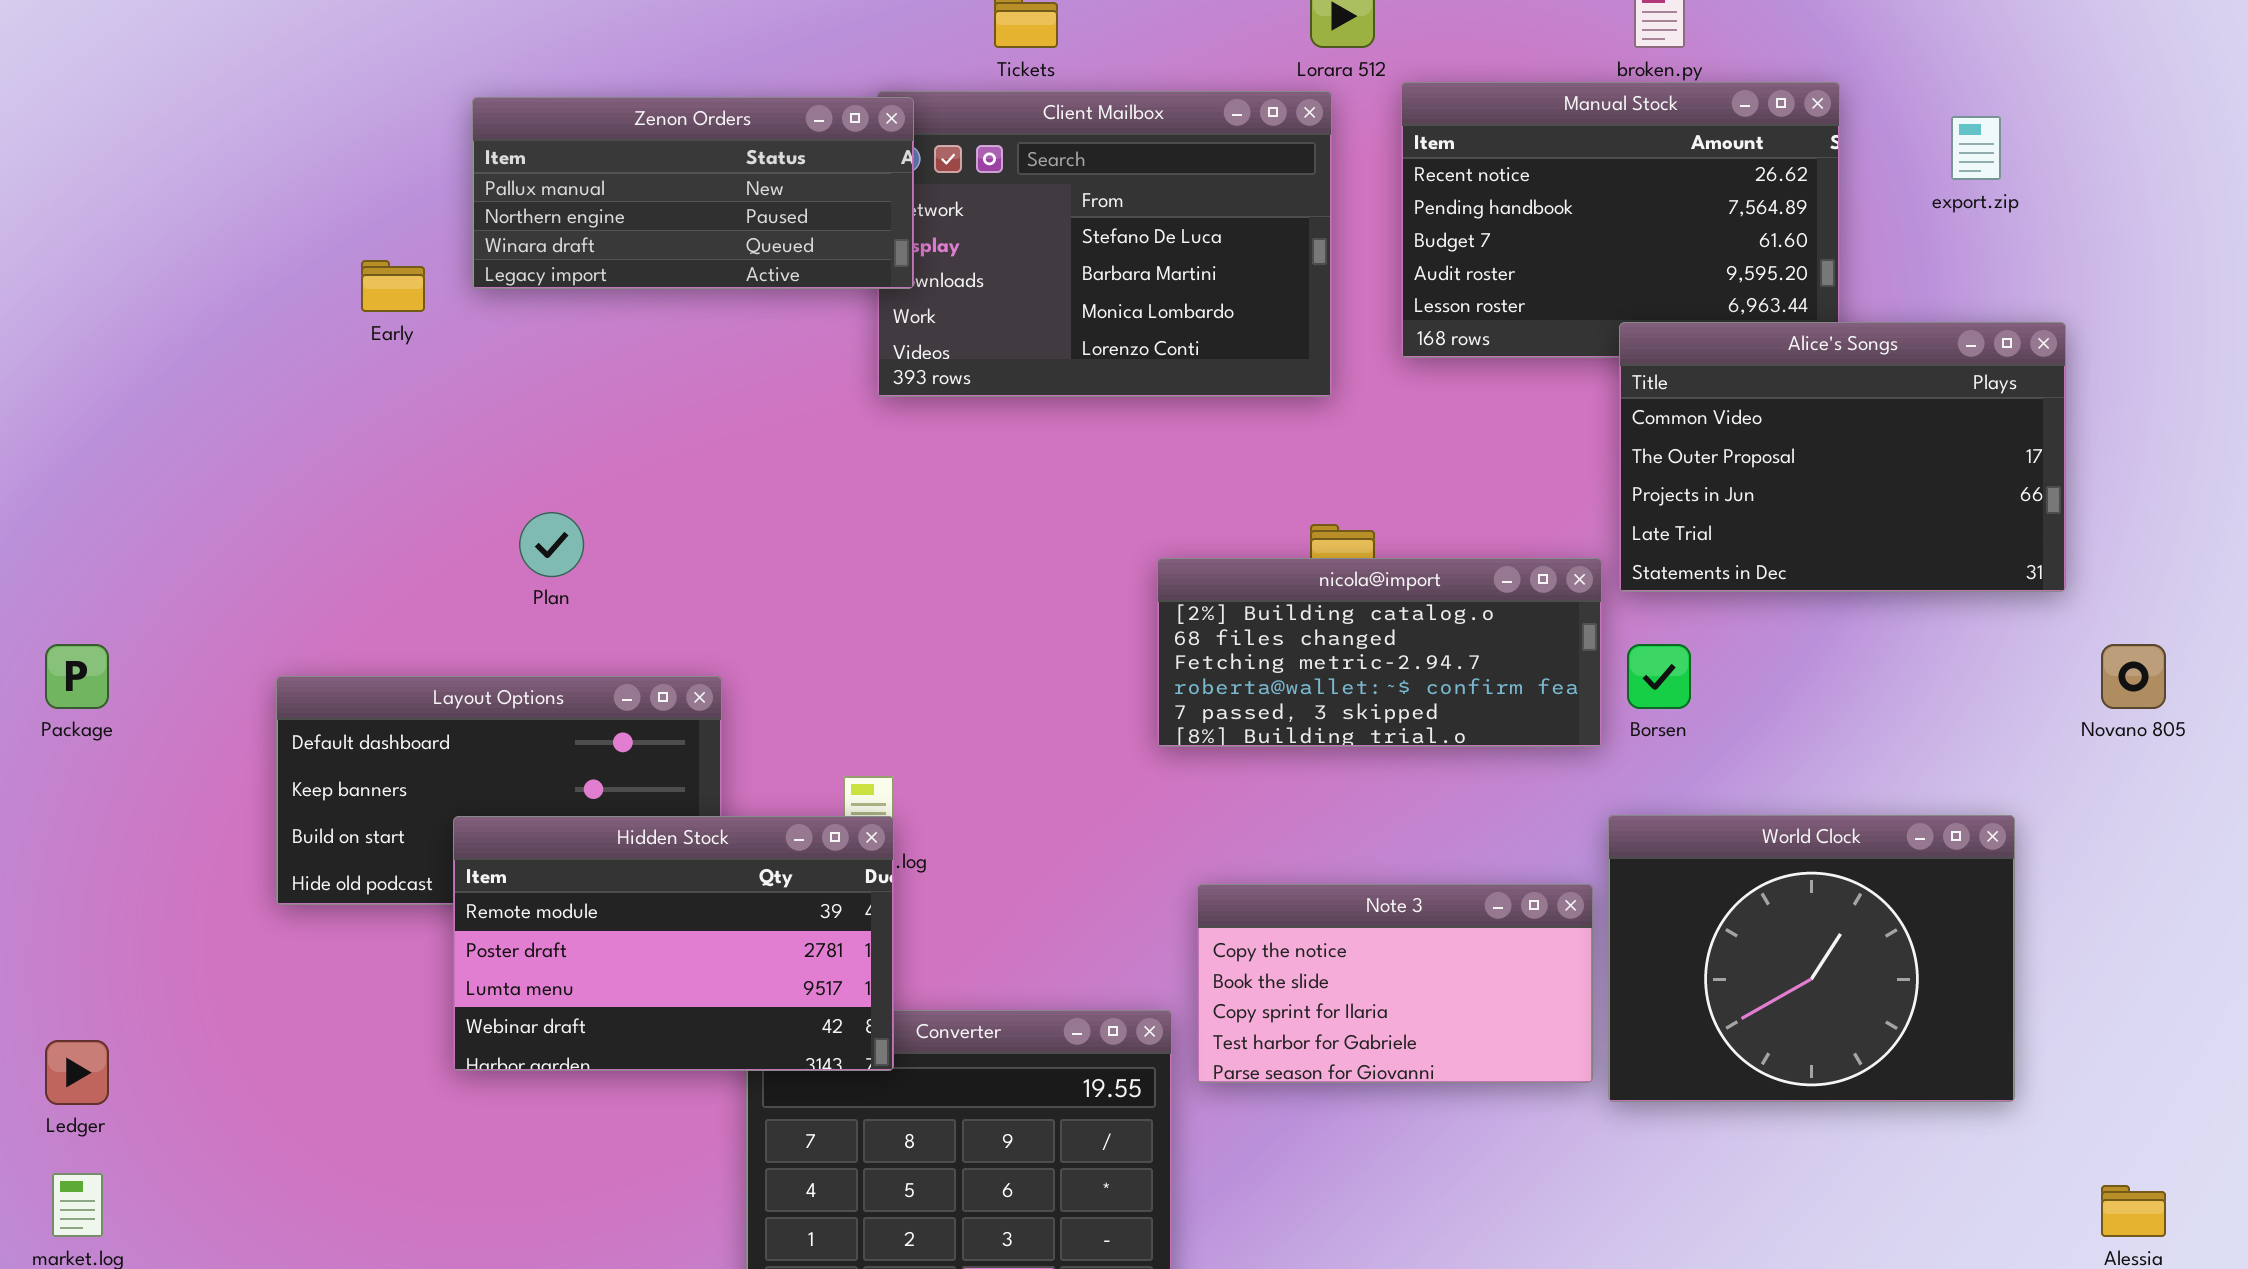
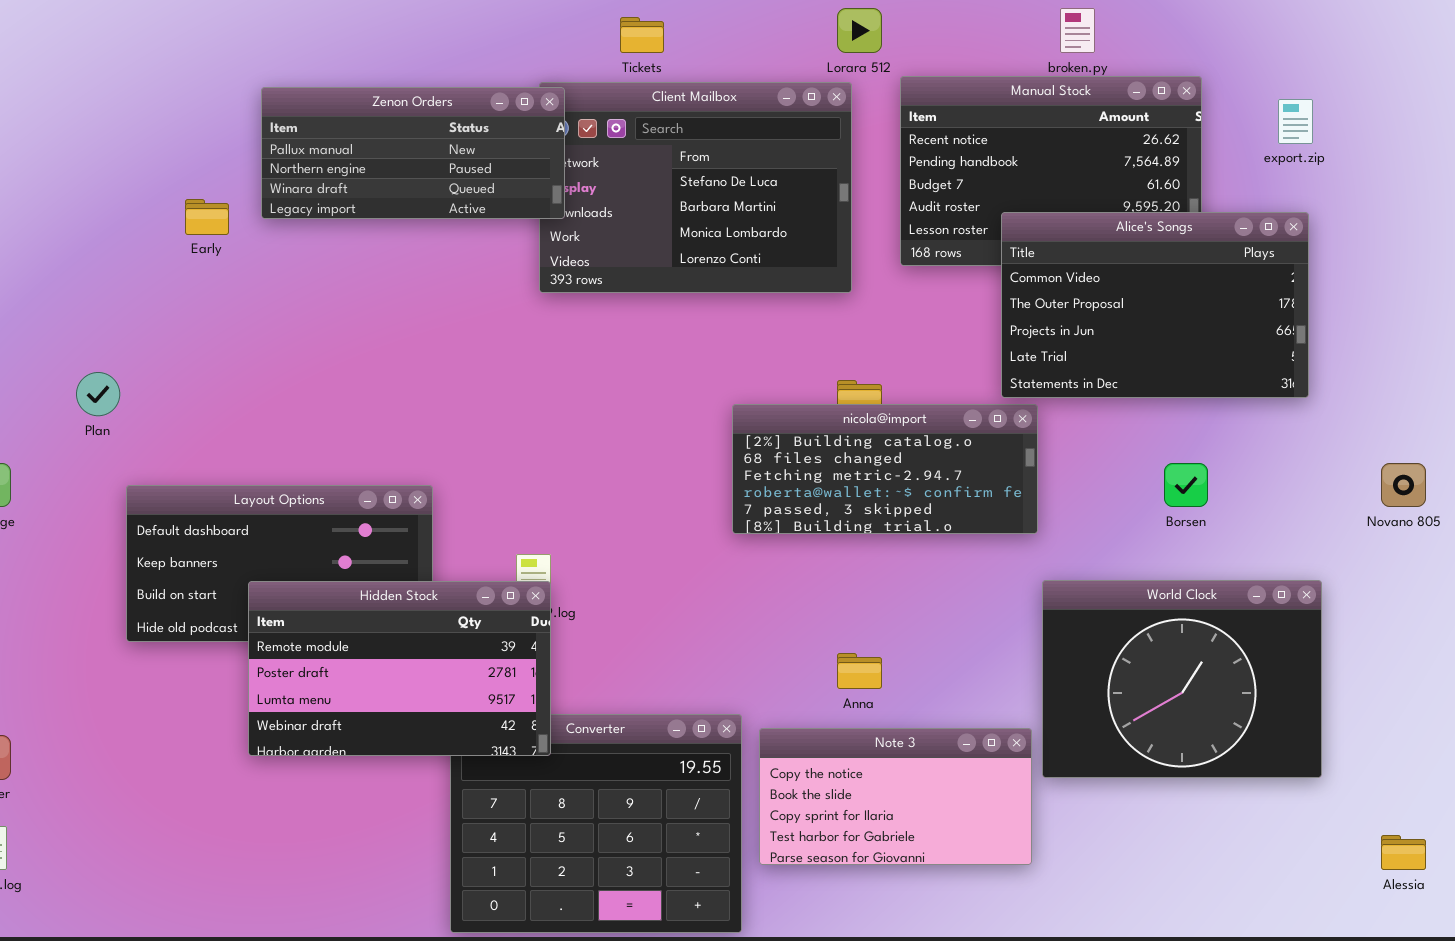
Alice's Songs: [1619,322,2066,592] -> [1001,212,1309,398], moved
Plan: [519,512,584,577] -> [76,372,120,416], moved
Borsen: [1627,644,1691,709] -> [1164,463,1208,507], moved
Note 3: [1197,884,1593,1083] -> [759,728,1032,865], moved

